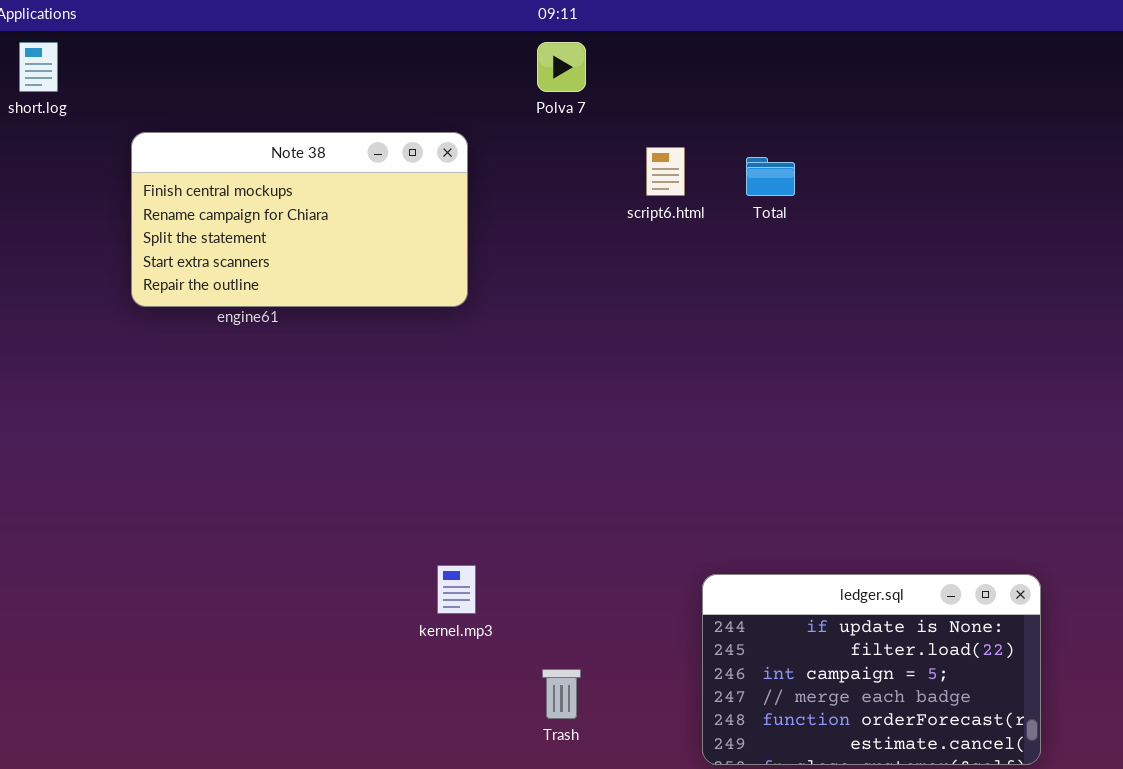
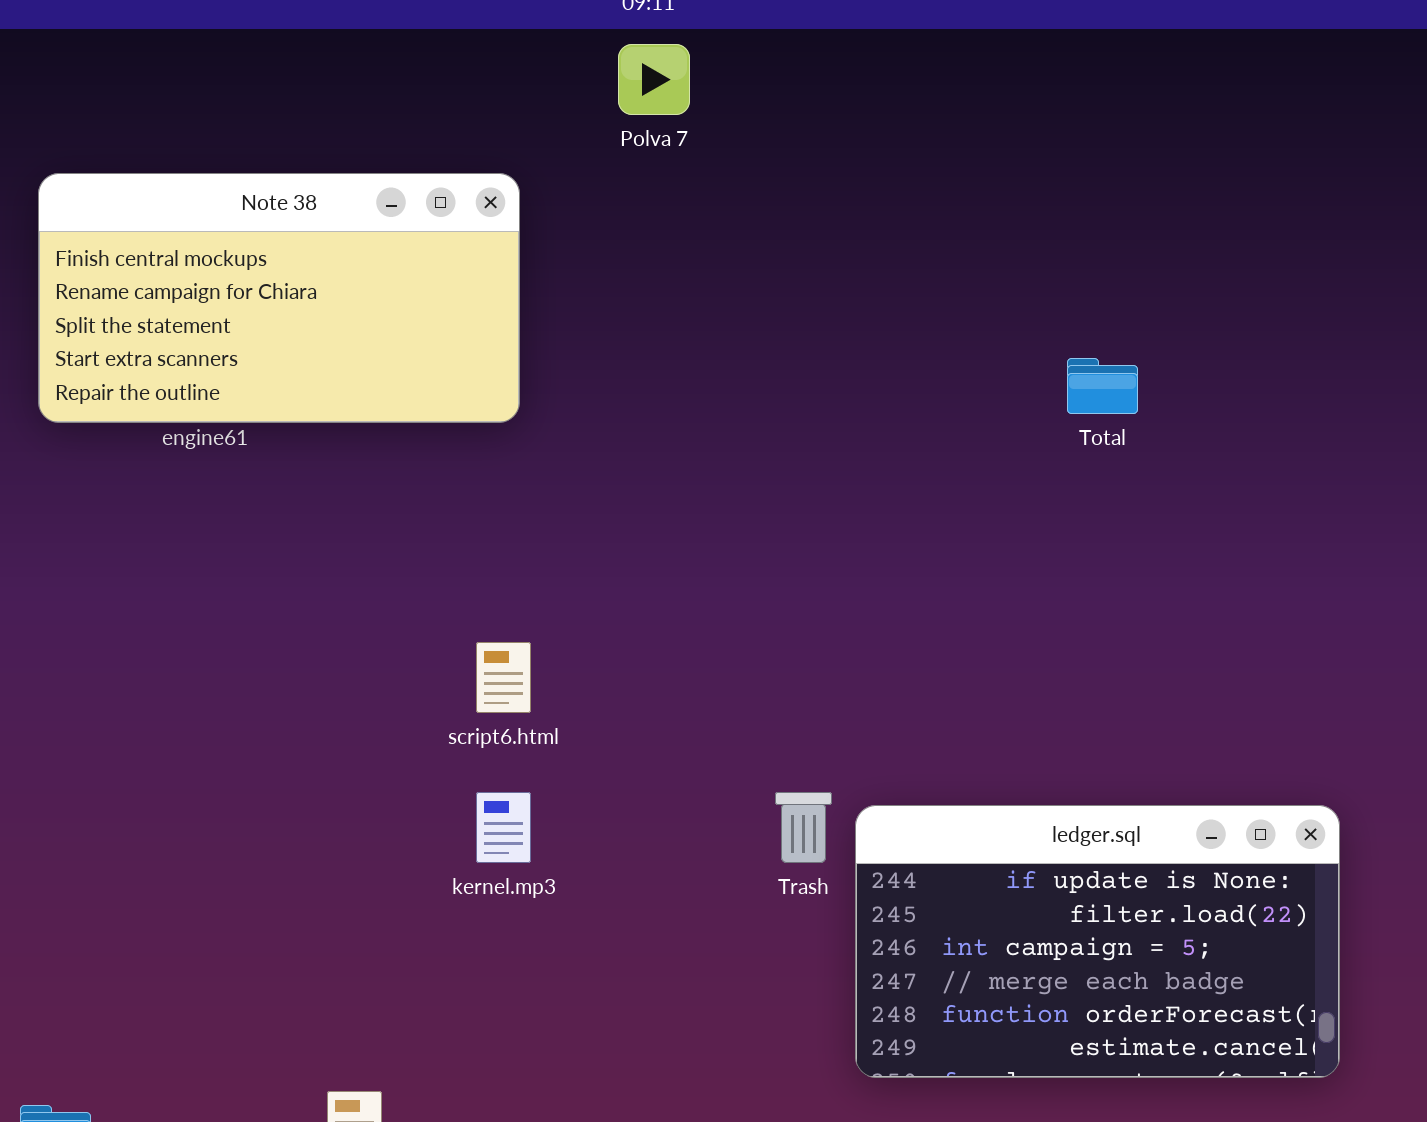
script6.html: [646,147,685,196] -> [476,642,531,713], moved
Total: [746,157,795,196] -> [1067,358,1138,414], moved
Trash: [542,669,581,719] -> [775,792,832,863], moved

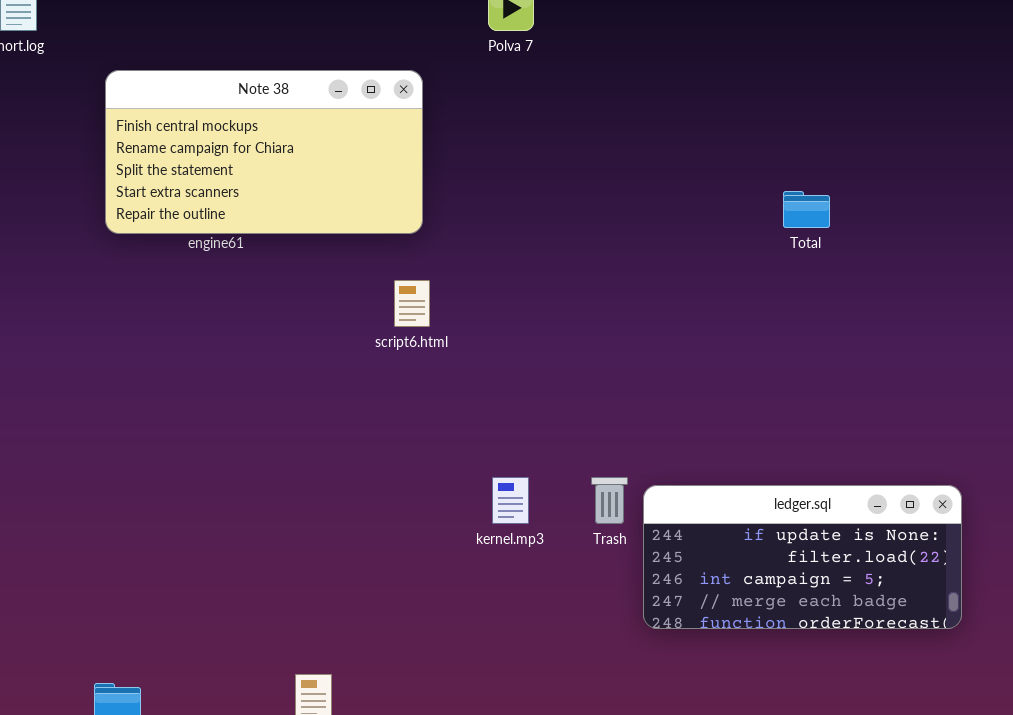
script6.html: [476,642,531,713] -> [394,280,430,327], moved
kernel.mp3: [476,792,531,863] -> [492,477,529,524], moved
ledger.sql: [855,805,1340,1078] -> [643,485,962,629], resized

